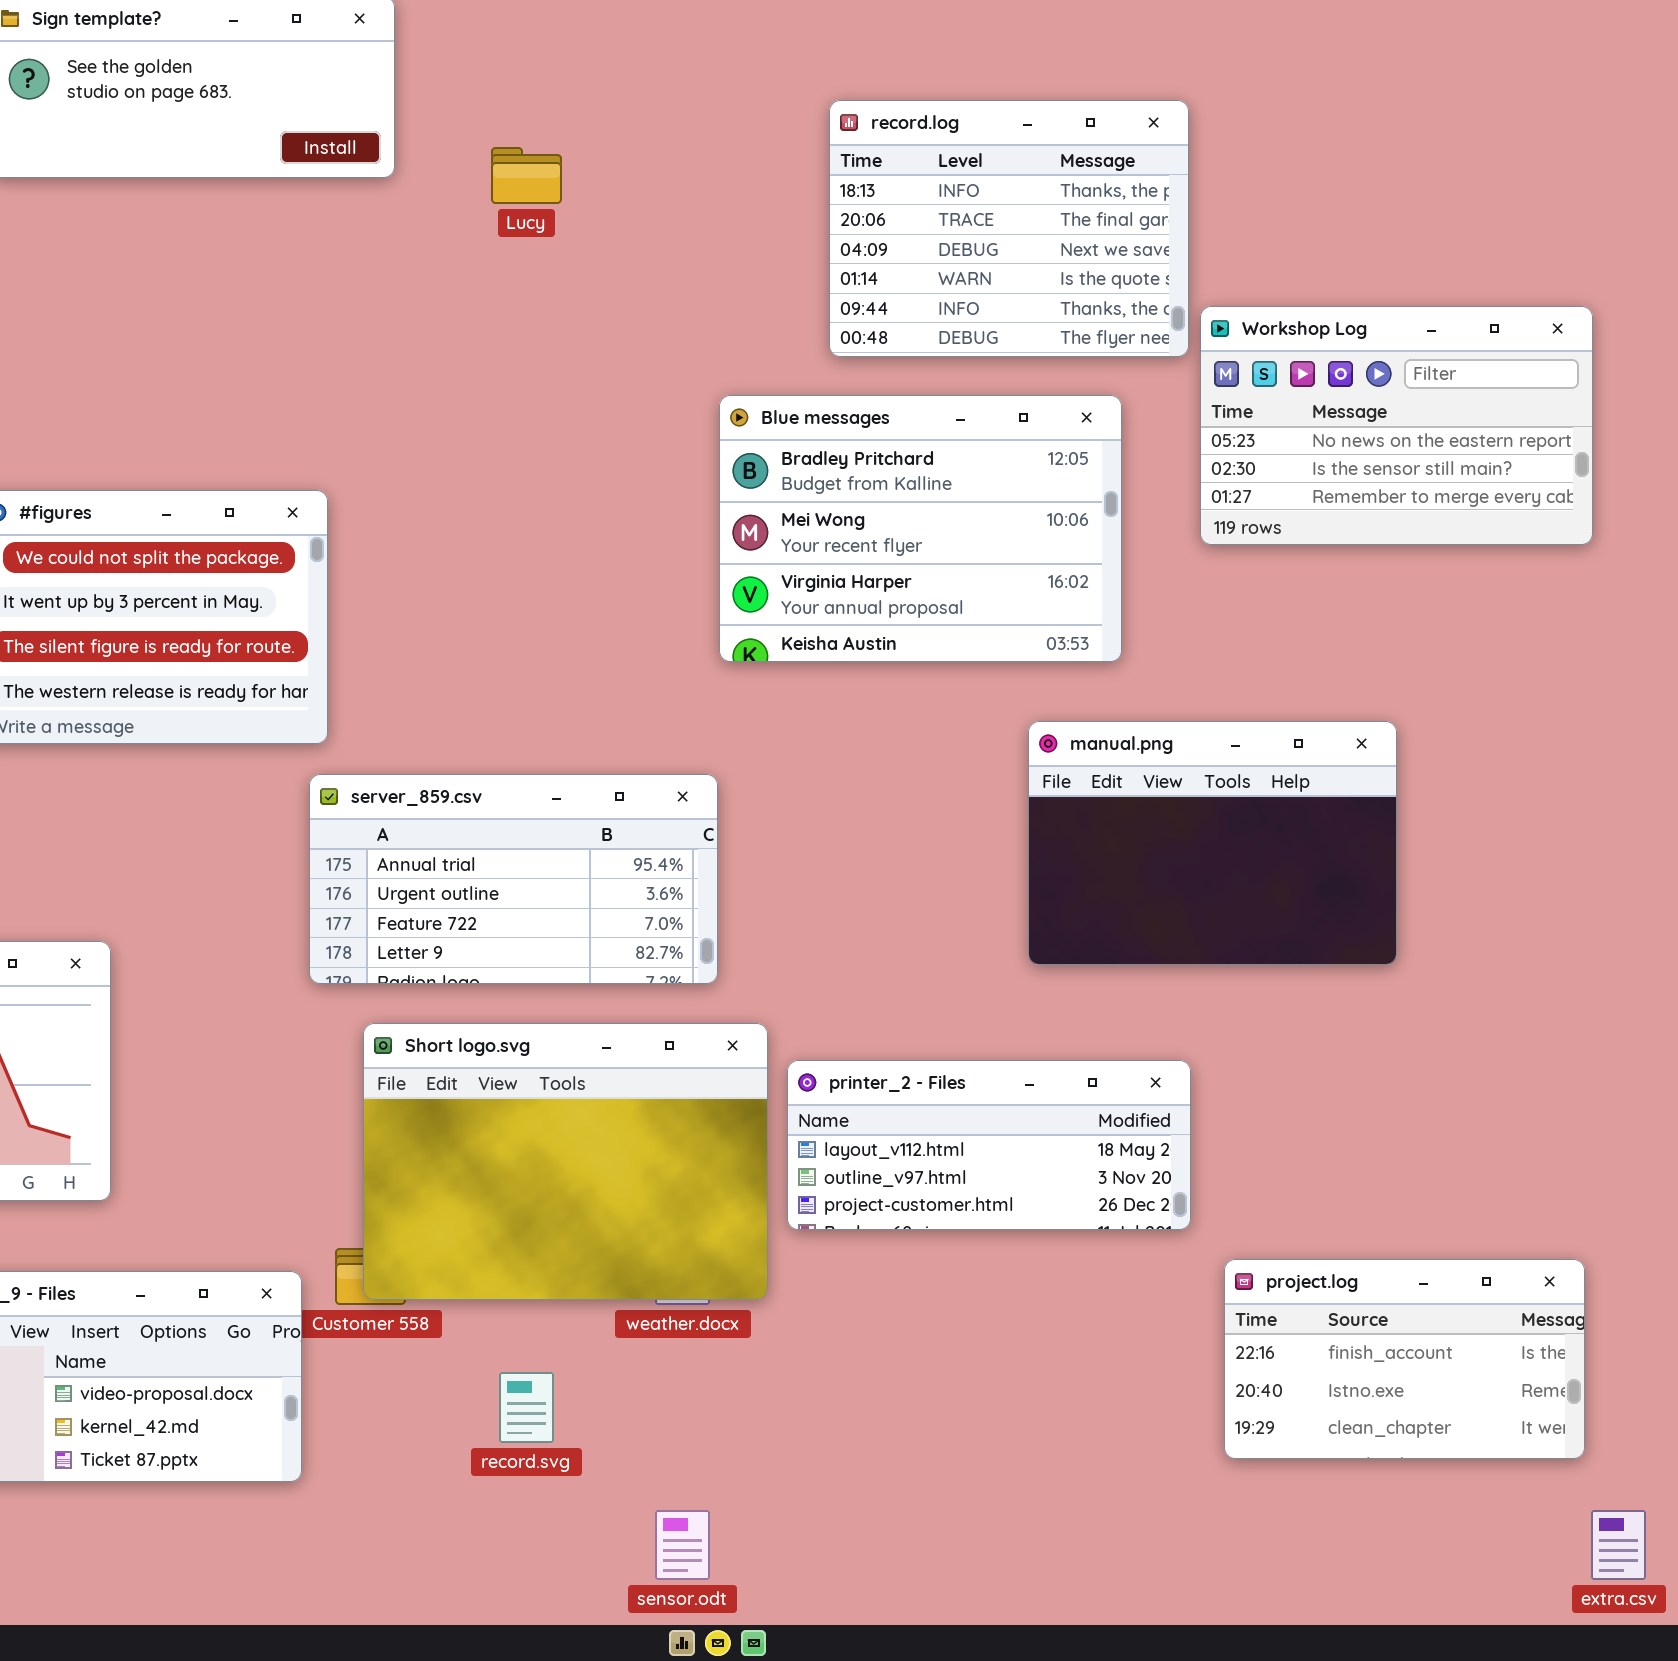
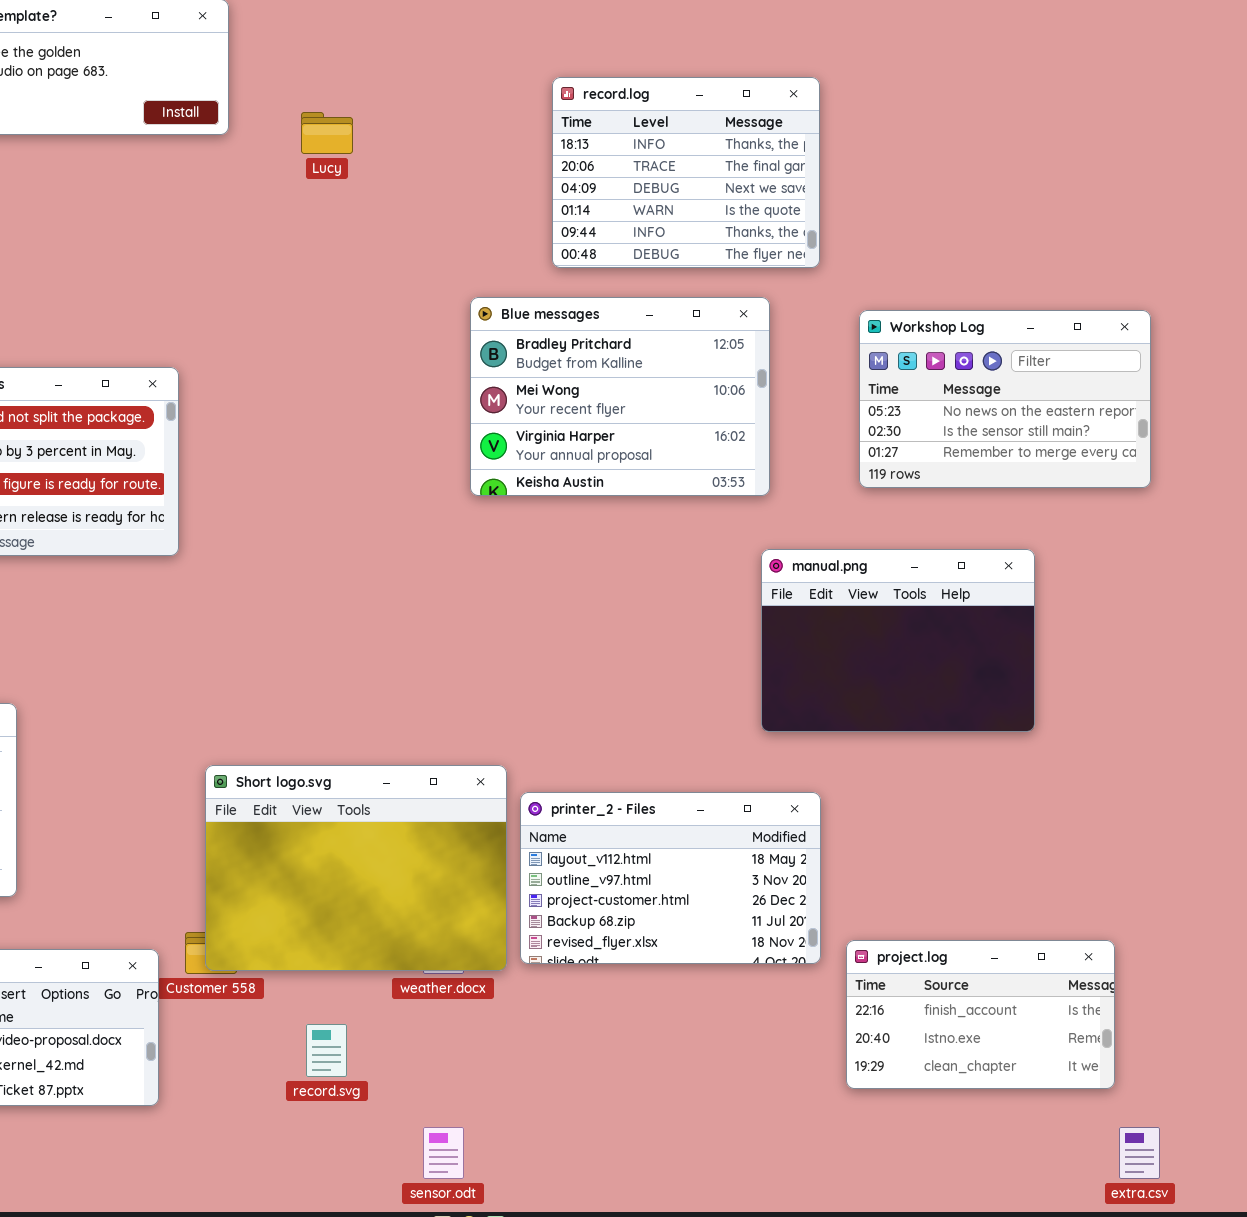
Workshop Log: [1200,306,1593,545] -> [859,310,1151,488], moved
manual.png: [1028,721,1397,965] -> [761,549,1035,732], moved
server_859.csv: [309,774,718,984] -> none, closed
printer_2 - Files: [787,1060,1191,1230] -> [520,792,821,964], resized

